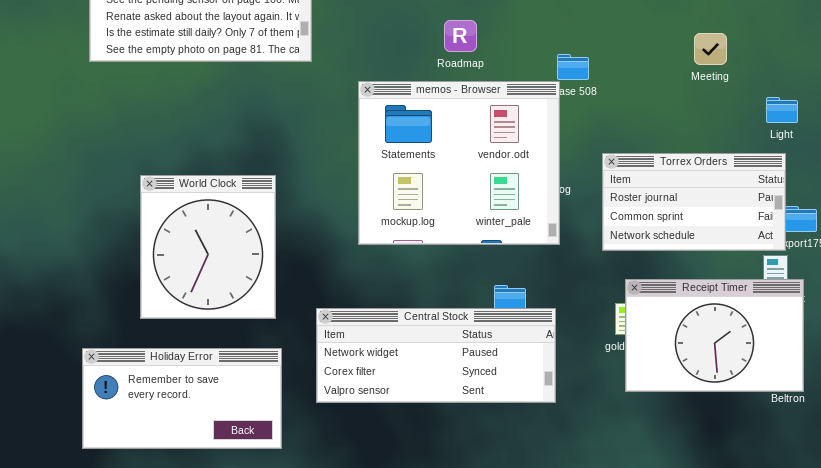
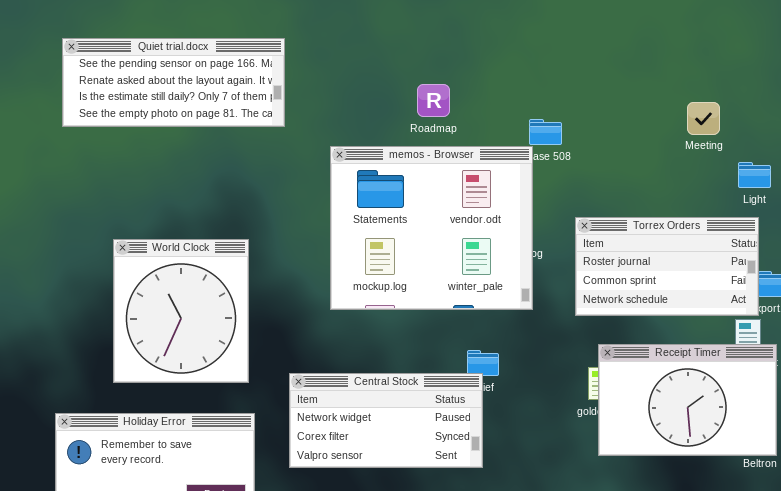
Meeting: [694,33,727,65] -> [687,102,720,135], moved
Central Stock: [316,308,556,403] -> [289,373,483,468], resized

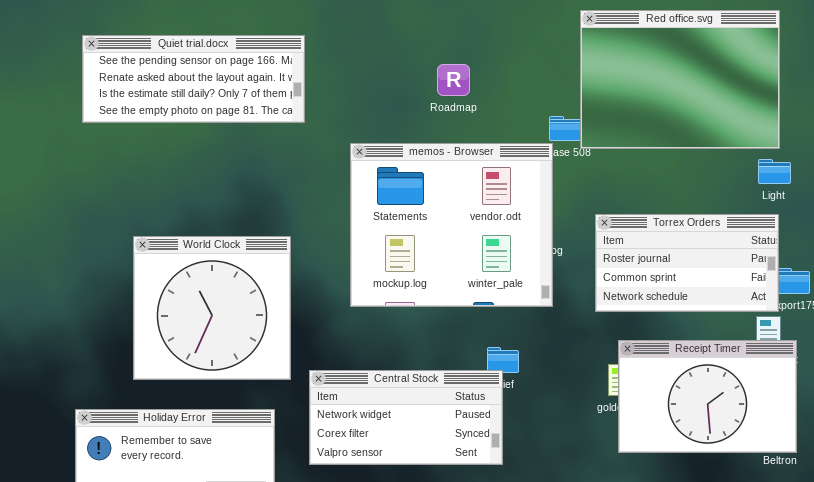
Red office.svg: none -> [580,10,780,149], opened
Roadmap: [417,84,450,117] -> [437,64,470,96], moved
World Clock: [113,239,249,383] -> [133,236,291,380], resized

